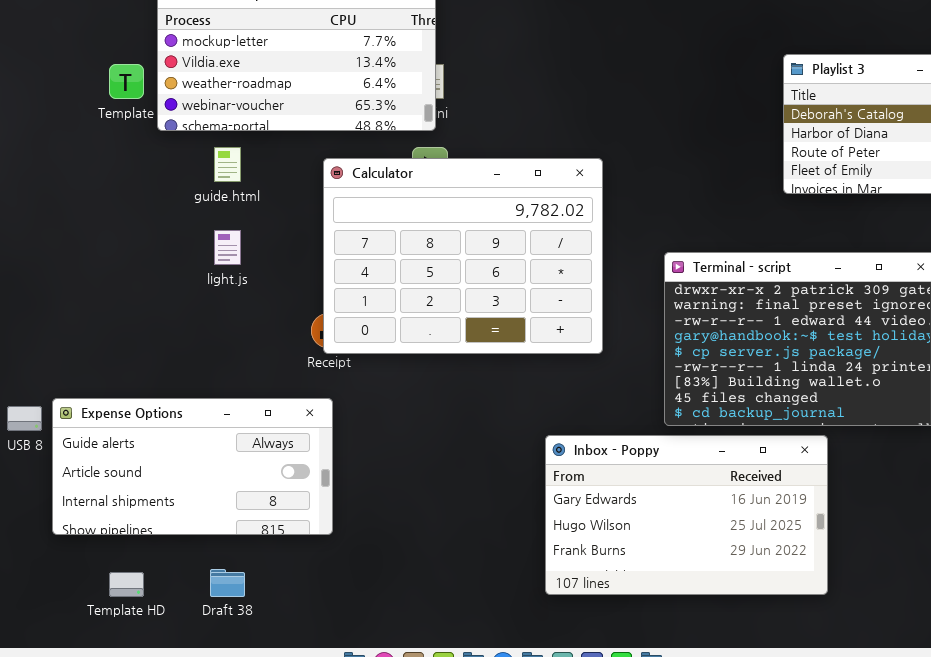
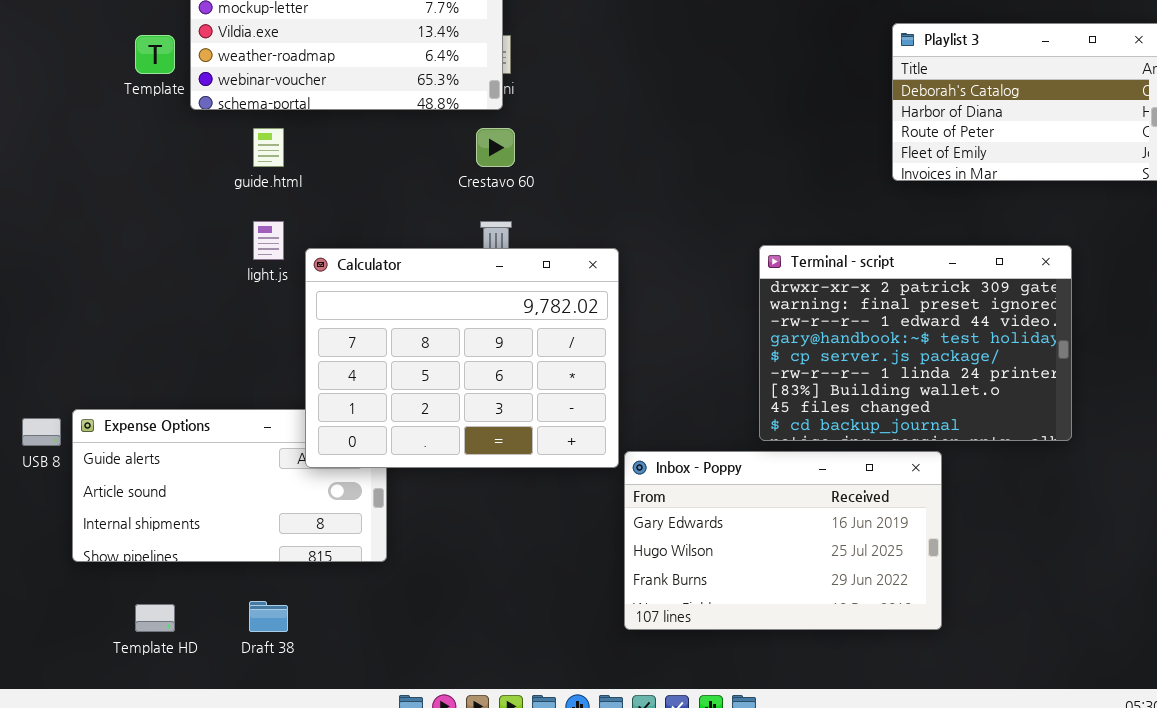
Calculator: [323,158,603,354] -> [305,248,619,468], moved

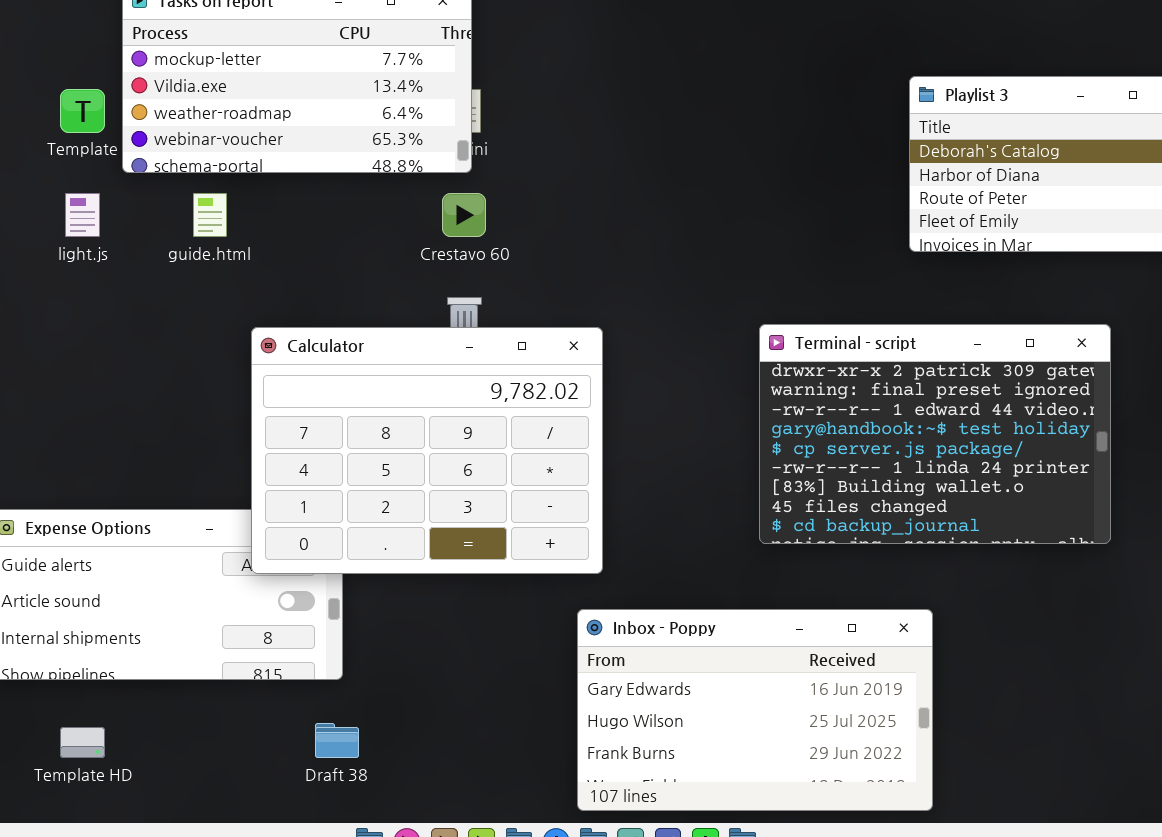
light.js: [253,221,284,260] -> [65,193,100,237], moved
Inbox - Poppy: [624,451,942,630] -> [577,609,933,811], moved
Draft 38: [249,601,288,632] -> [315,723,359,758], moved

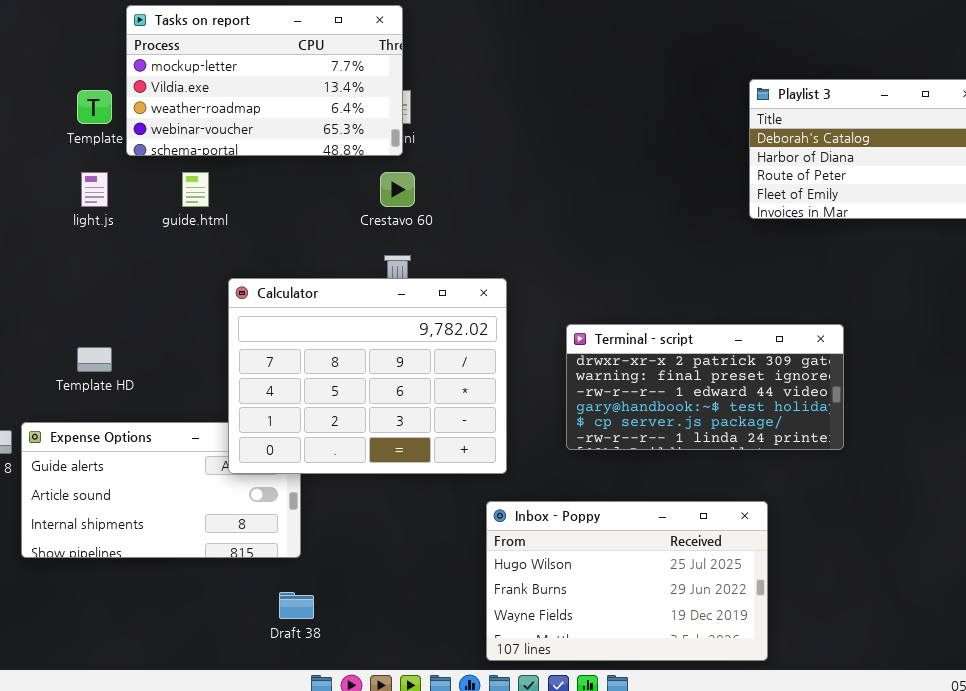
Terminal - script: [759,324,1111,544] -> [566,324,844,450], moved, resized
Inbox - Poppy: [577,609,933,811] -> [486,501,768,661], scrolled down 1 row
Template HD: [60,727,105,758] -> [77,347,112,372], moved

